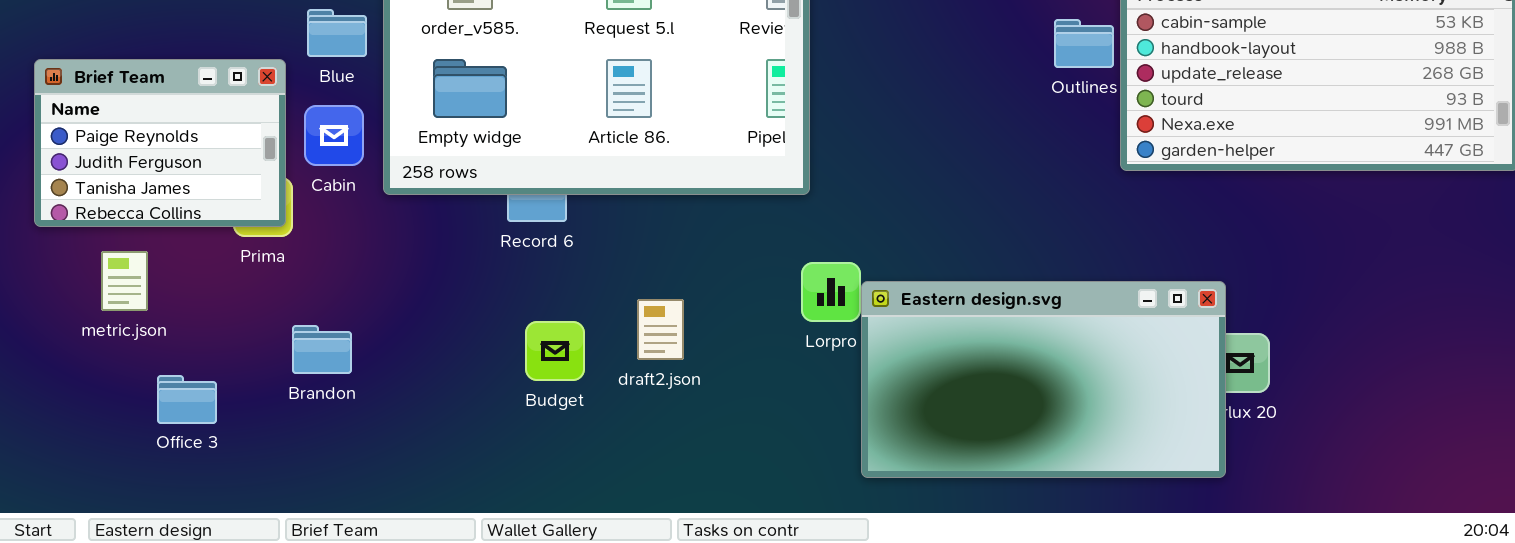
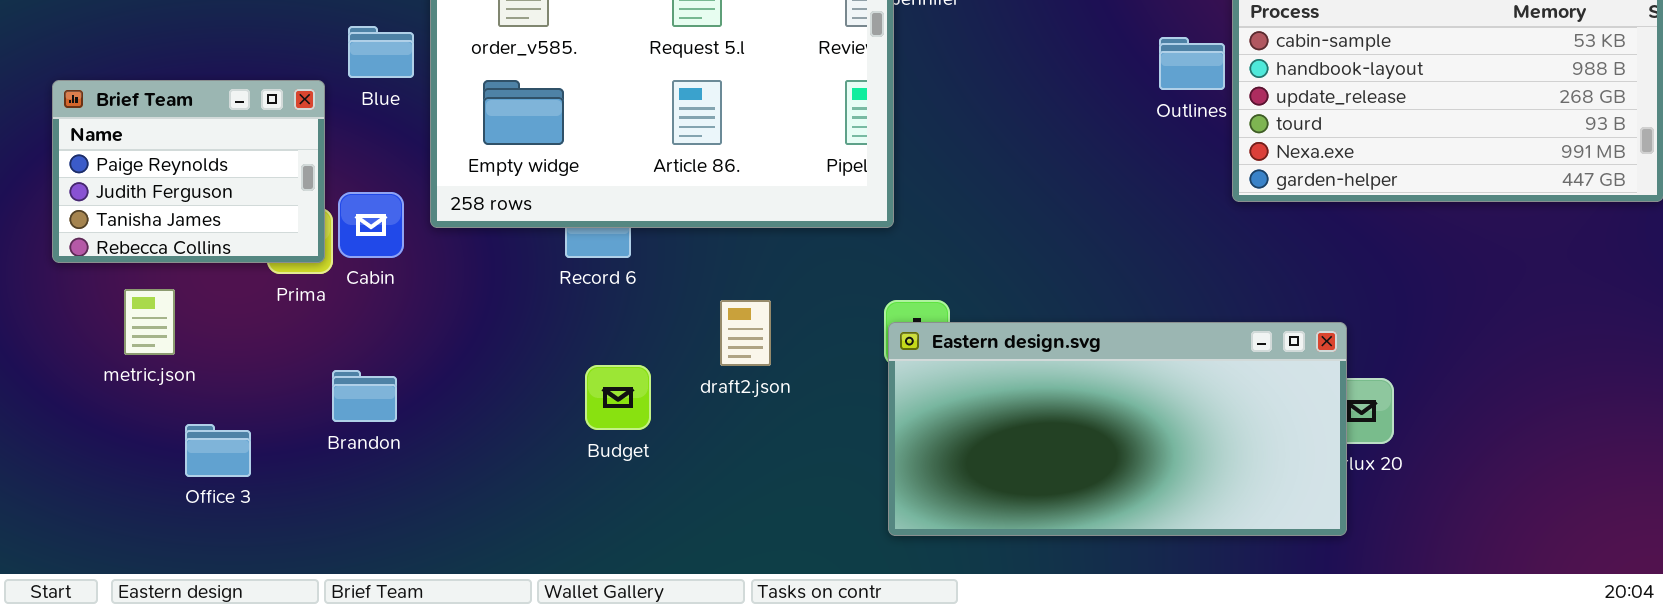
Cabin: [304,105,364,166] -> [338,192,404,258], moved
Eastern design.svg: [861,281,1226,478] -> [888,322,1347,536], resized
draft2.json: [637,299,684,360] -> [720,300,771,366], moved

